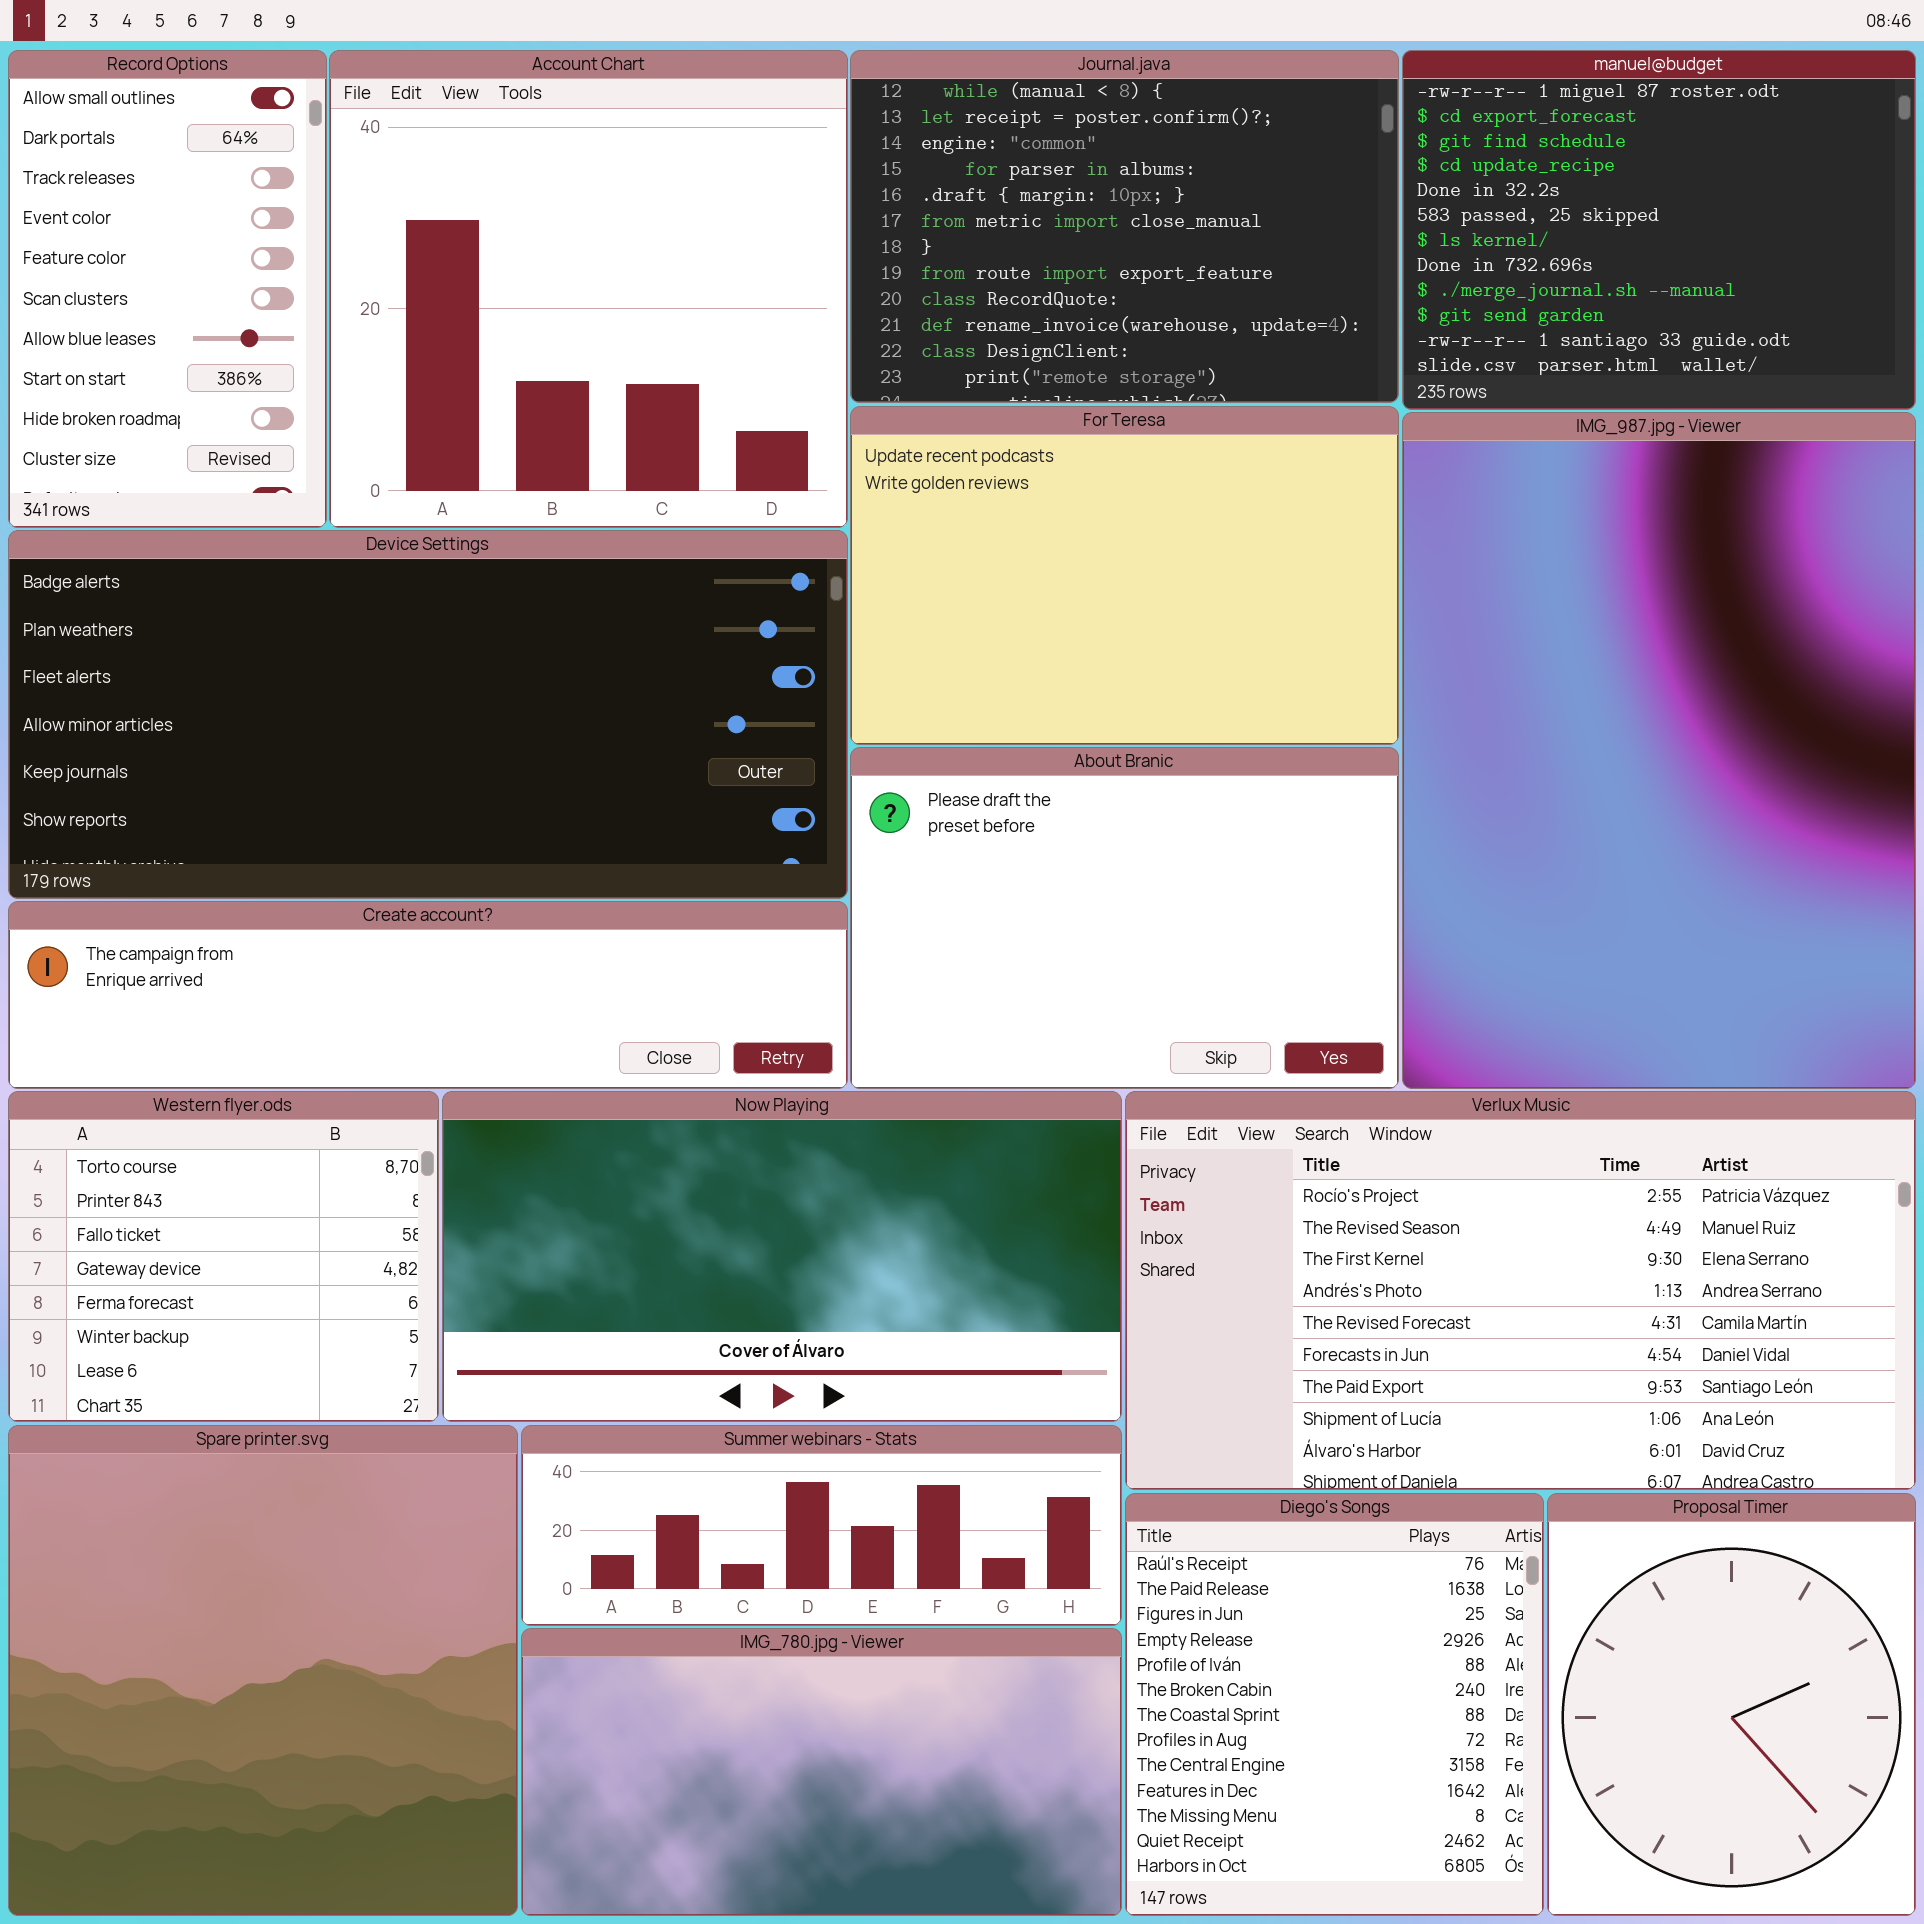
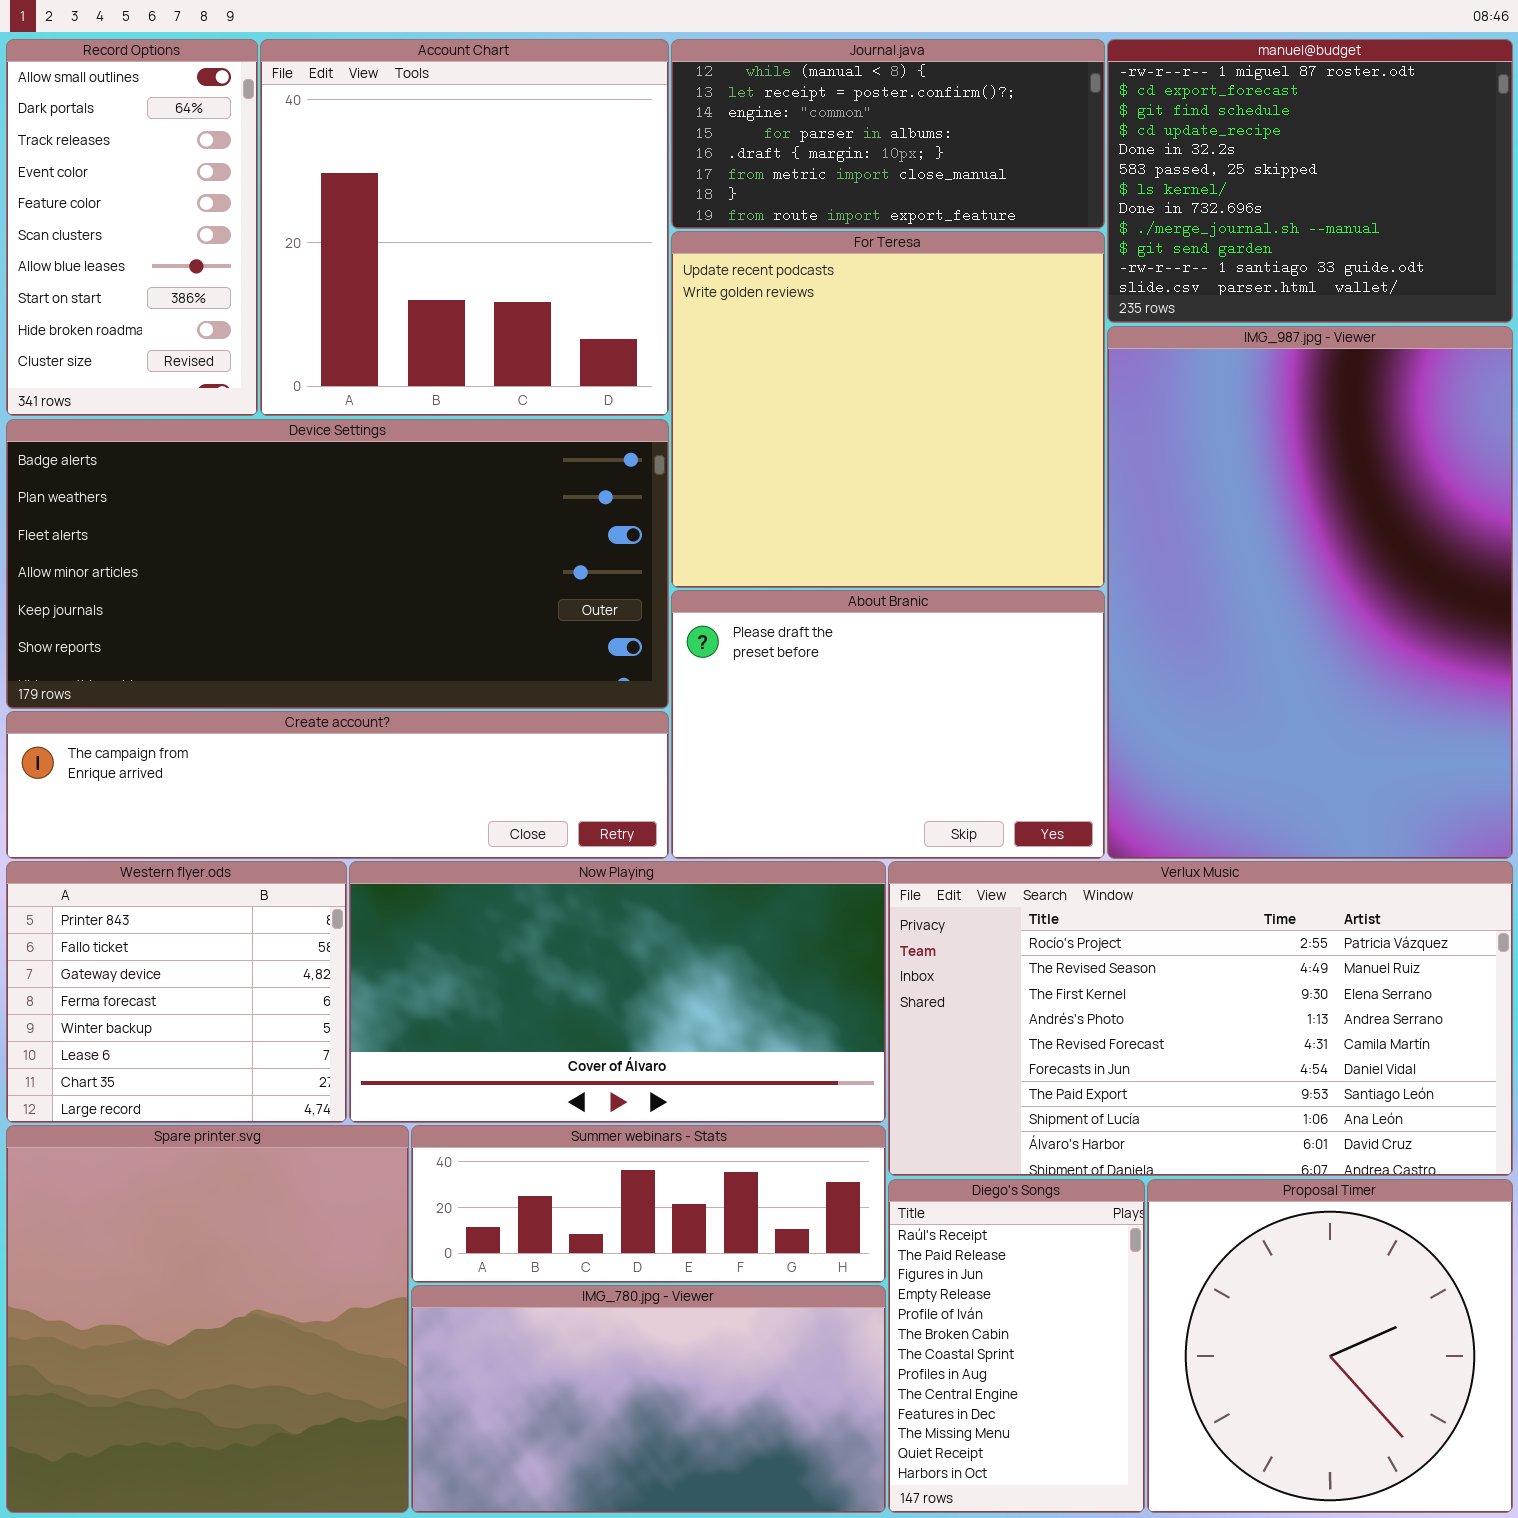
Journal.java: [850,50,1399,403] -> [671,39,1105,229], resized
For Teresa: [850,406,1399,745] -> [671,231,1105,588], resized
Western flyer.ods: [8,1091,439,1422] -> [6,861,347,1123], scrolled down 1 row
Diego's Songs: [1125,1493,1544,1916] -> [888,1179,1145,1513], resized
Proposal Timer: [1547,1493,1916,1916] -> [1147,1179,1513,1513], resized

